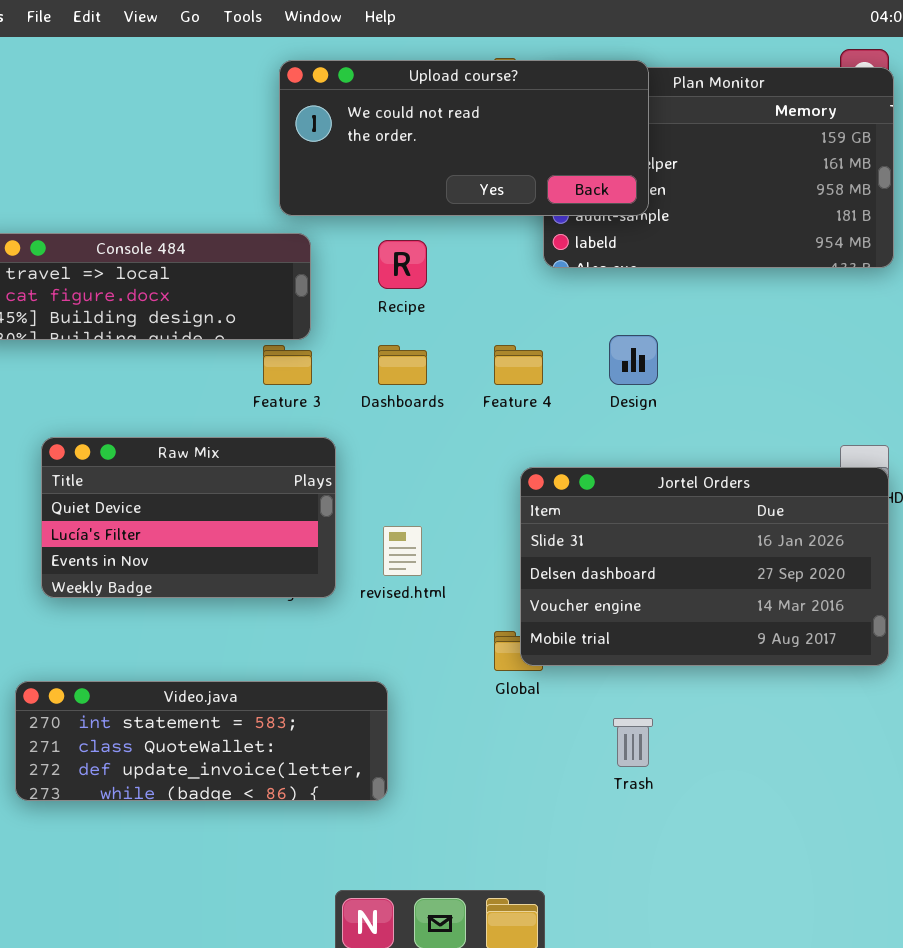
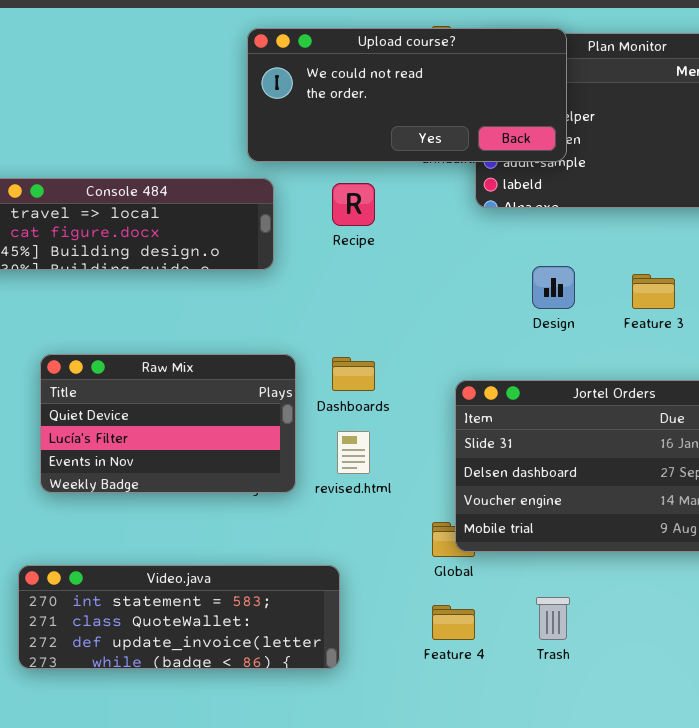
Feature 3: [263,345,312,385] -> [632,274,675,309], moved
Dashboards: [378,345,427,385] -> [332,357,375,391], moved
Feature 4: [494,345,543,385] -> [432,605,475,640], moved

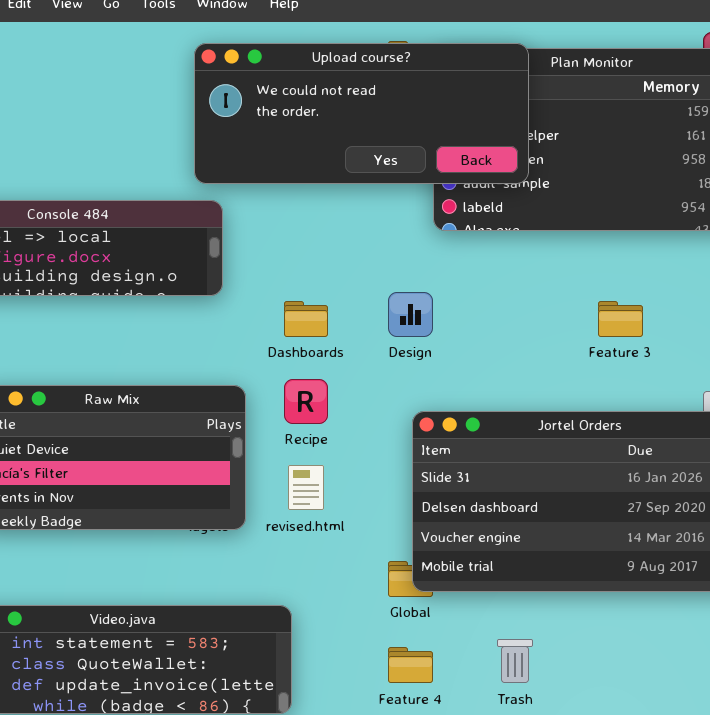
Recipe: [332,183,375,226] -> [284,379,328,424], moved
Design: [532,266,575,309] -> [388,292,433,337], moved
Dashboards: [332,357,375,391] -> [284,301,328,337], moved

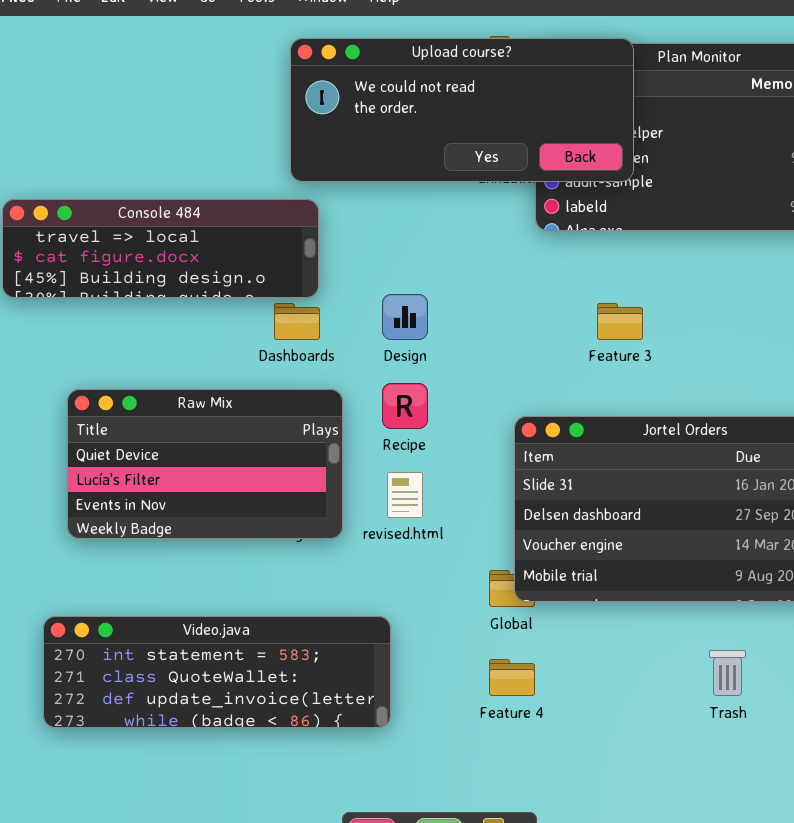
Design: [388,292,433,337] -> [382,294,428,340], moved
Dashboards: [284,301,328,337] -> [274,303,320,340], moved
Feature 3: [598,301,643,337] -> [597,303,643,340], moved
Trash: [497,639,533,683] -> [709,650,746,696], moved

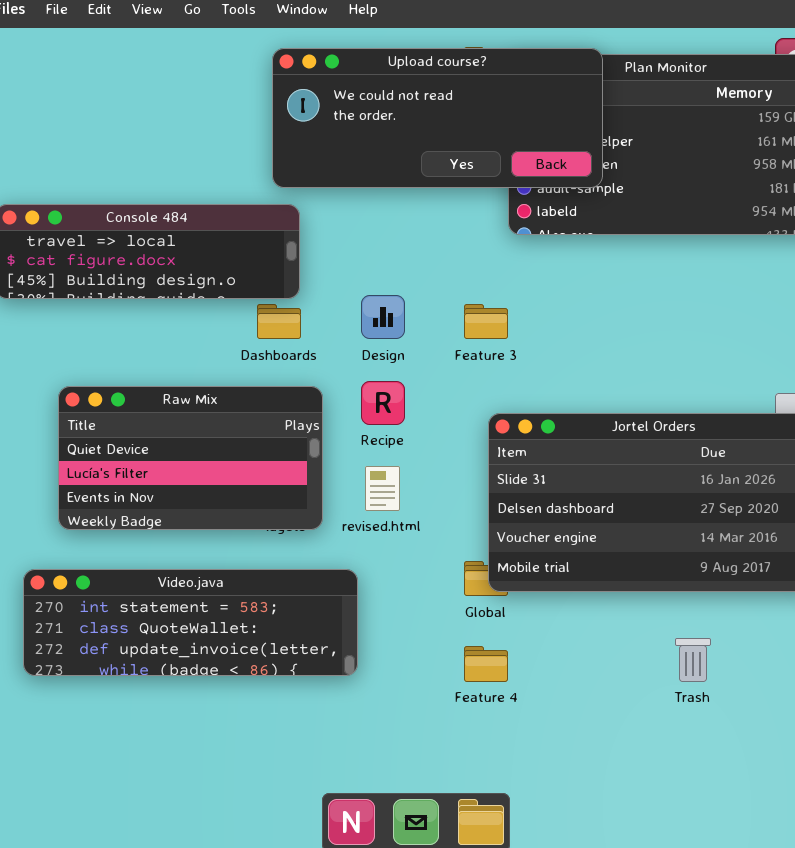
Feature 3: [597,303,643,340] -> [464,304,508,339], moved
Video.java: [43,616,391,728] -> [23,569,358,676], moved

